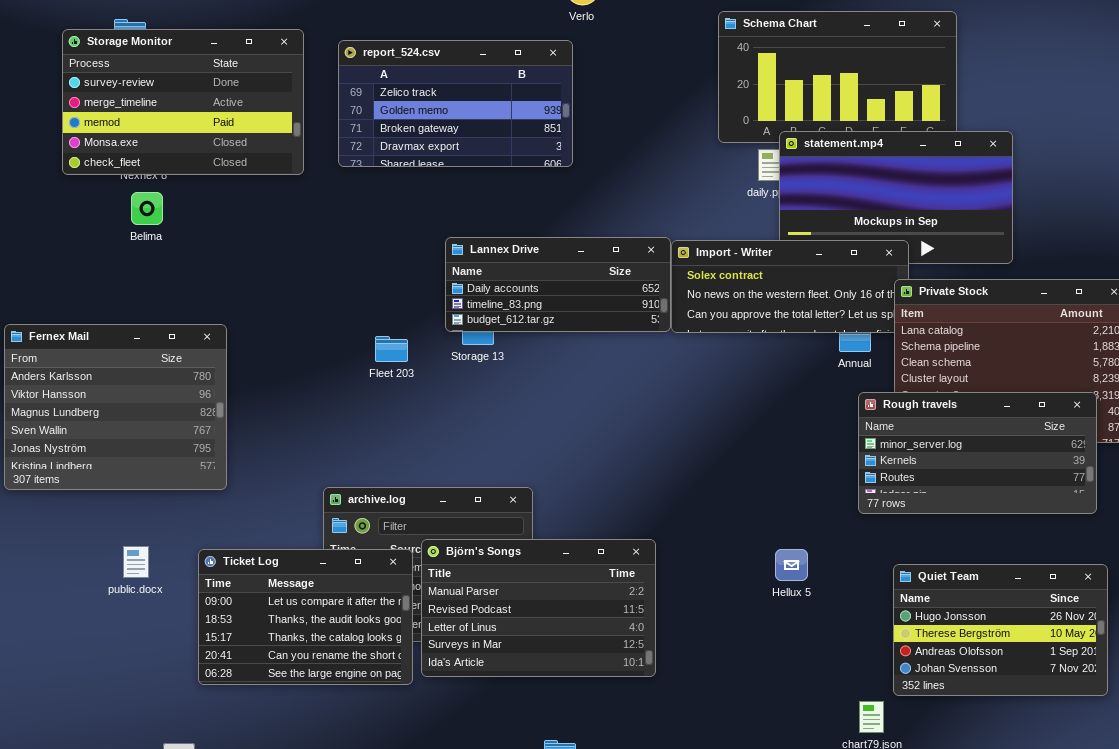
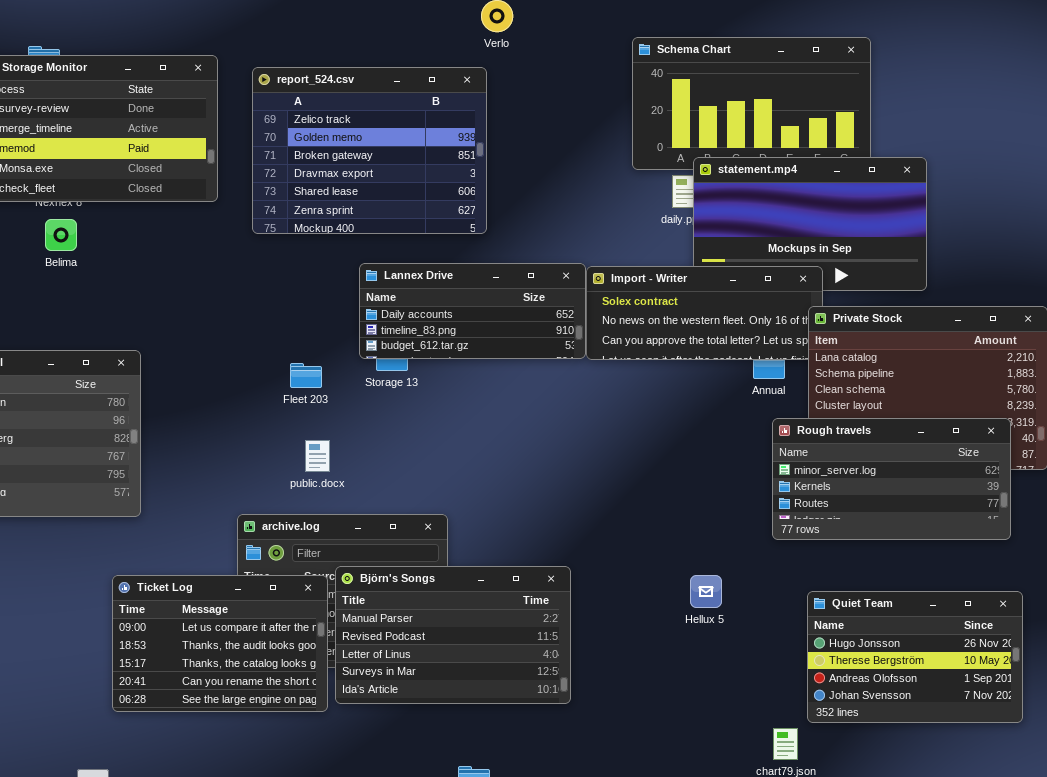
report_524.csv: [338,40,573,167] -> [252,67,487,234], resized
public.docx: [123,546,149,578] -> [305,440,330,472], moved

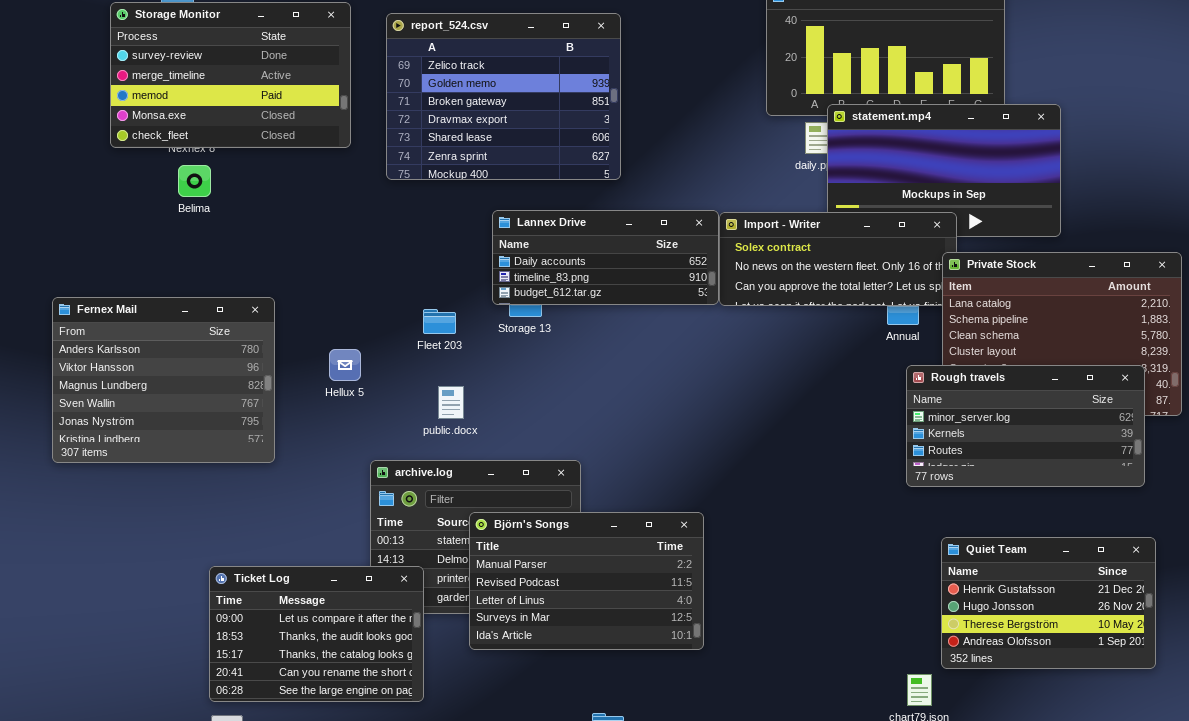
Ticket Log: [112,575,328,712] -> [209,566,424,702], moved
Hellux 5: [690,575,722,608] -> [329,349,361,381], moved
Quiet Team: [807,591,1023,723] -> [941,537,1156,669], scrolled up 1 row

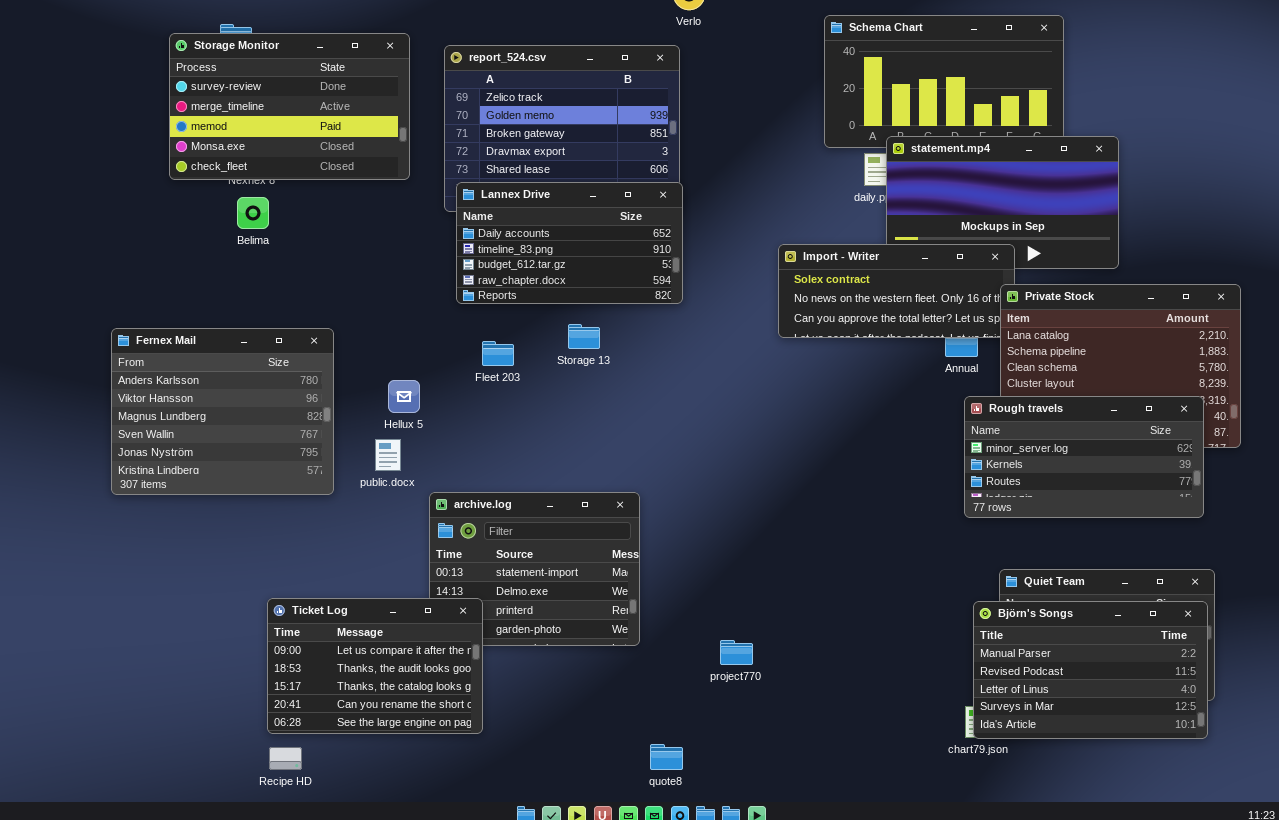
Lannex Drive: [492,210,719,305] -> [456,182,683,304], moved, resized
public.docx: [438,386,464,419] -> [375,439,401,471], moved
Björn's Songs: [469,512,704,650] -> [973,601,1208,739], moved

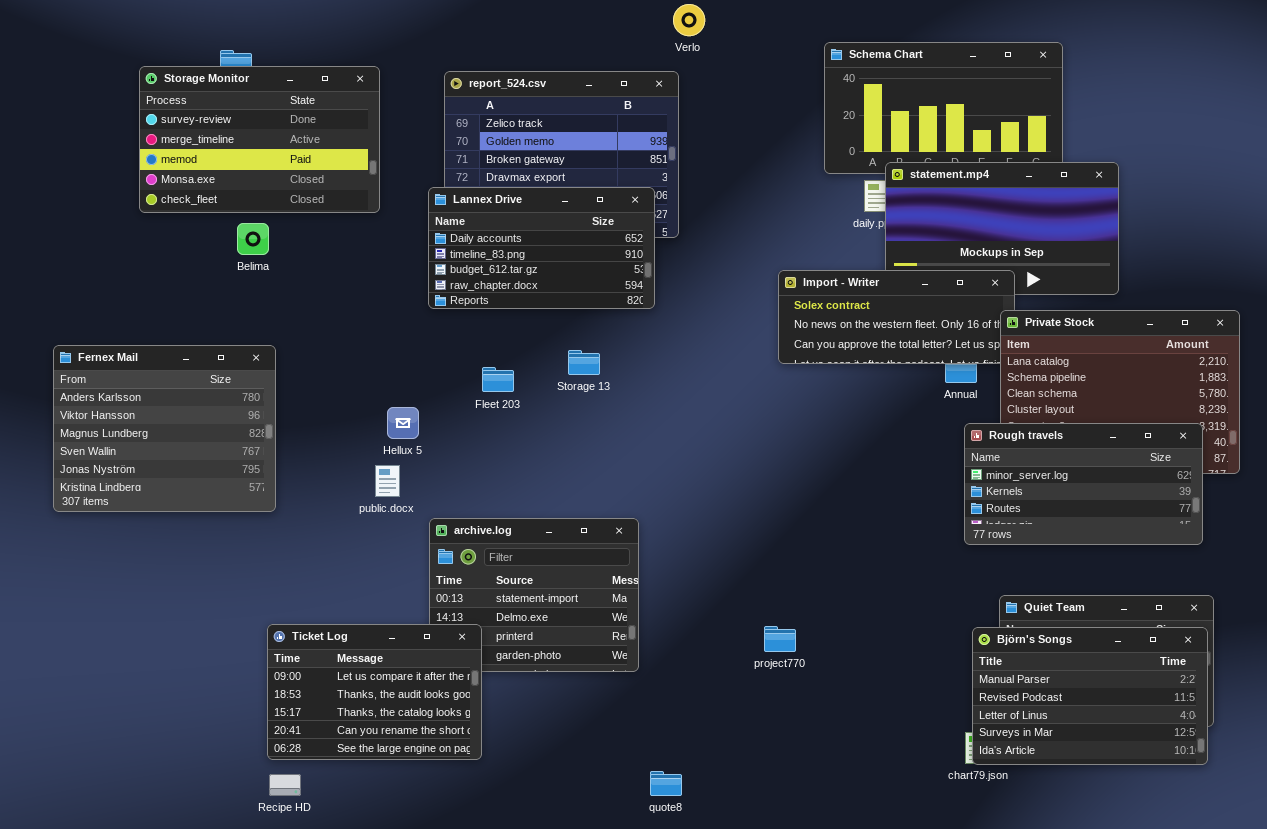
Storage Monitor: [169,33,410,180] -> [139,66,380,213], moved
Lannex Drive: [456,182,683,304] -> [428,187,655,309], moved
Fernex Mail: [111,328,334,495] -> [53,345,276,512], moved
project770: [720,640,753,665] -> [764,626,796,652], moved

